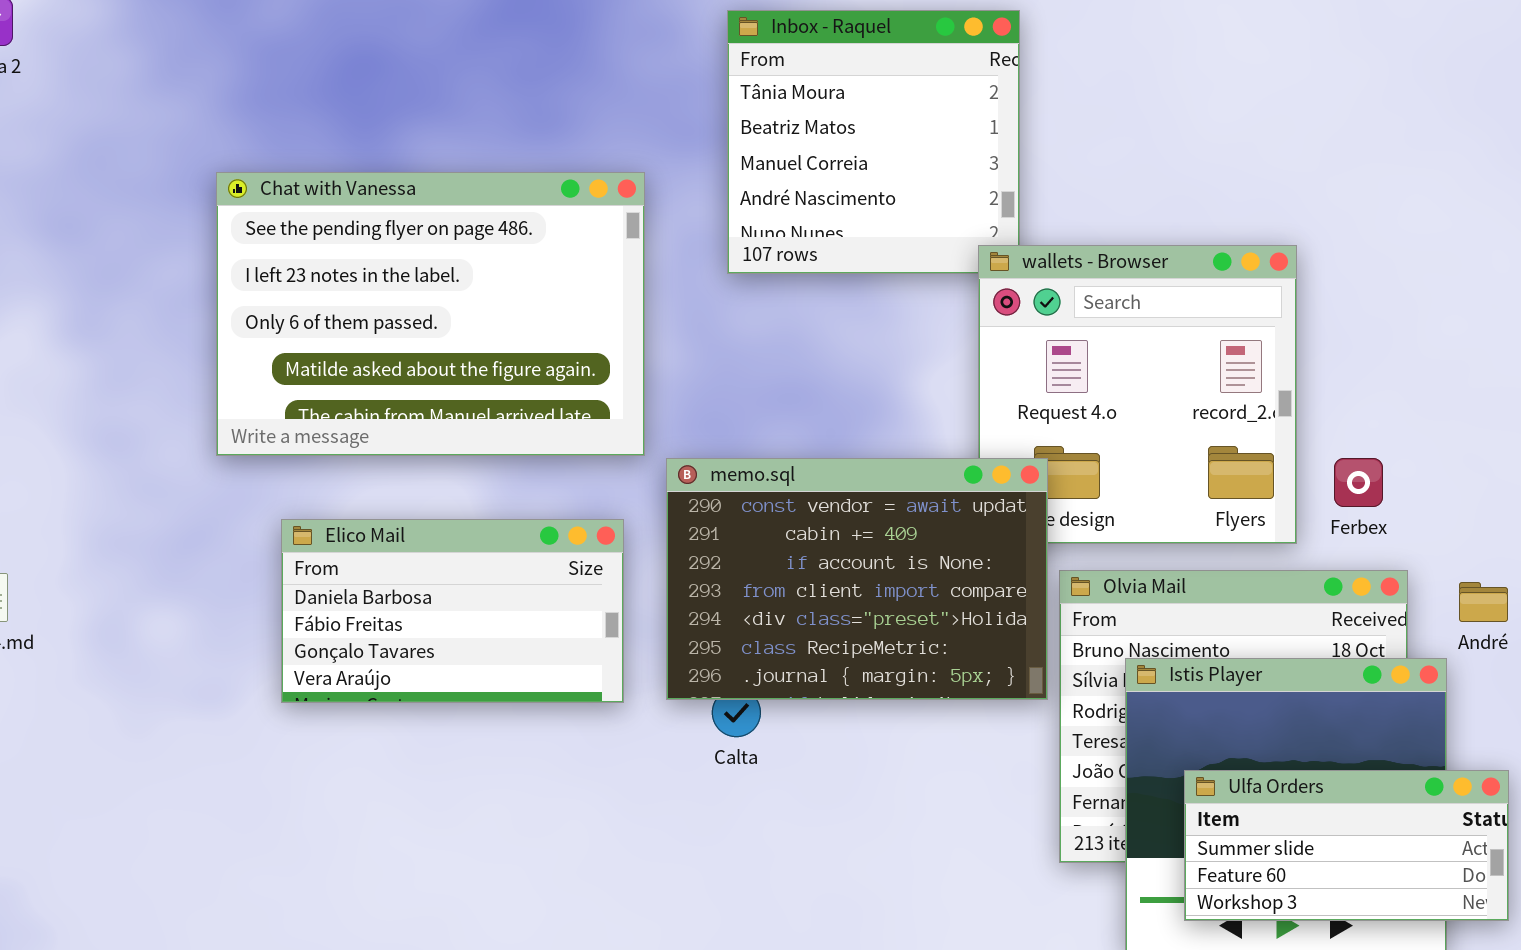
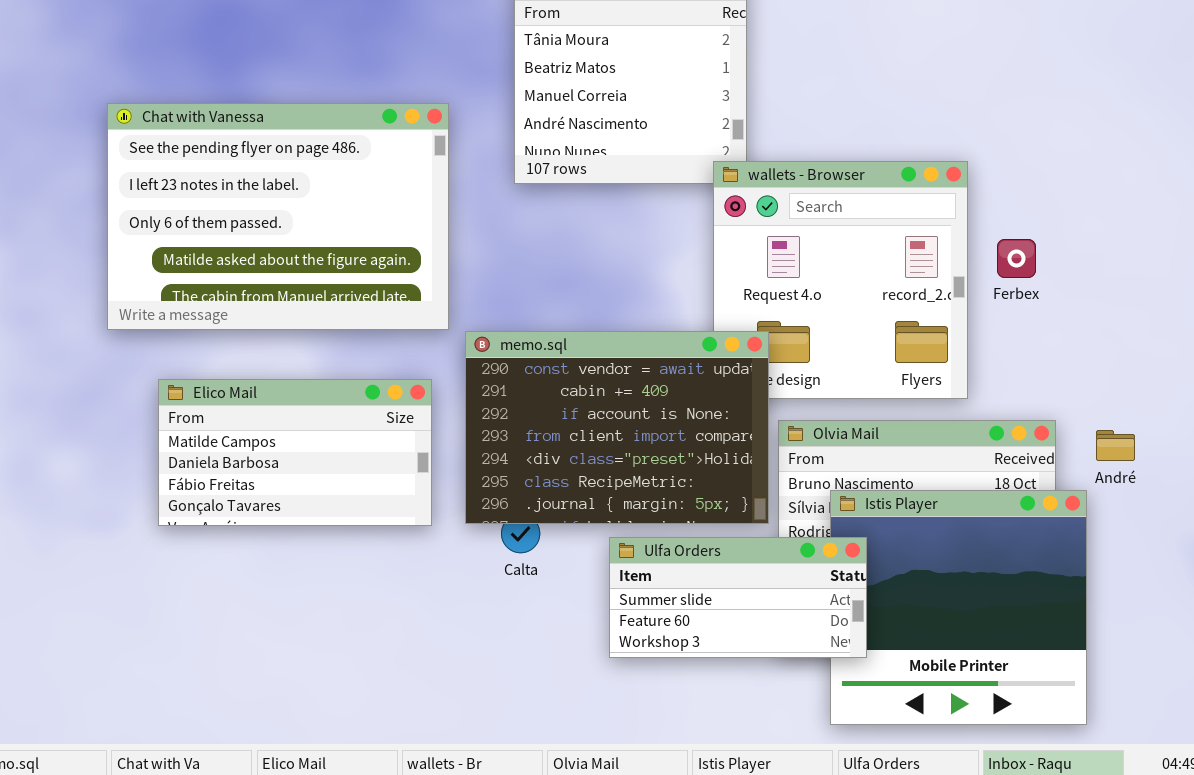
Ferbex: [1334,458,1383,507] -> [997,239,1036,278], moved
Elico Mail: [281,519,624,703] -> [158,379,432,526], scrolled up 1 row
Ulfa Orders: [1184,770,1509,921] -> [609,537,867,658], moved

